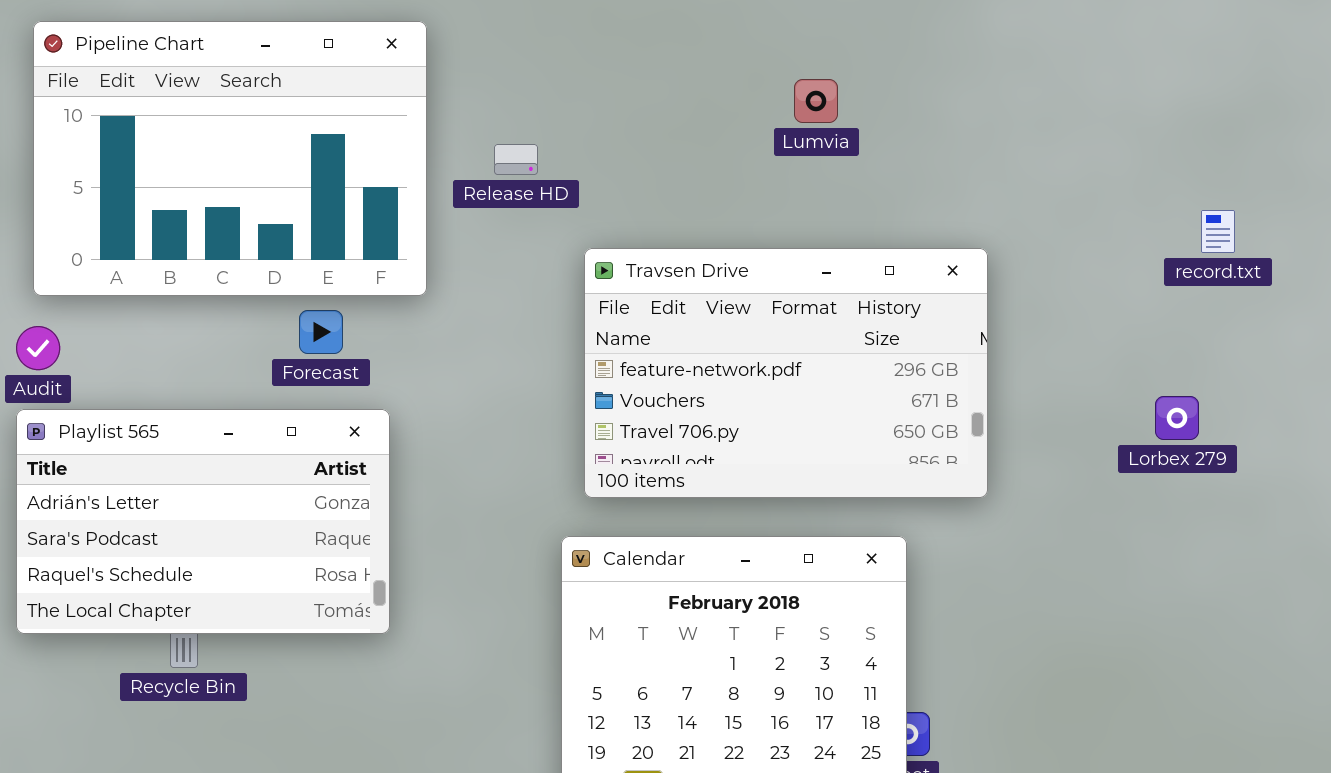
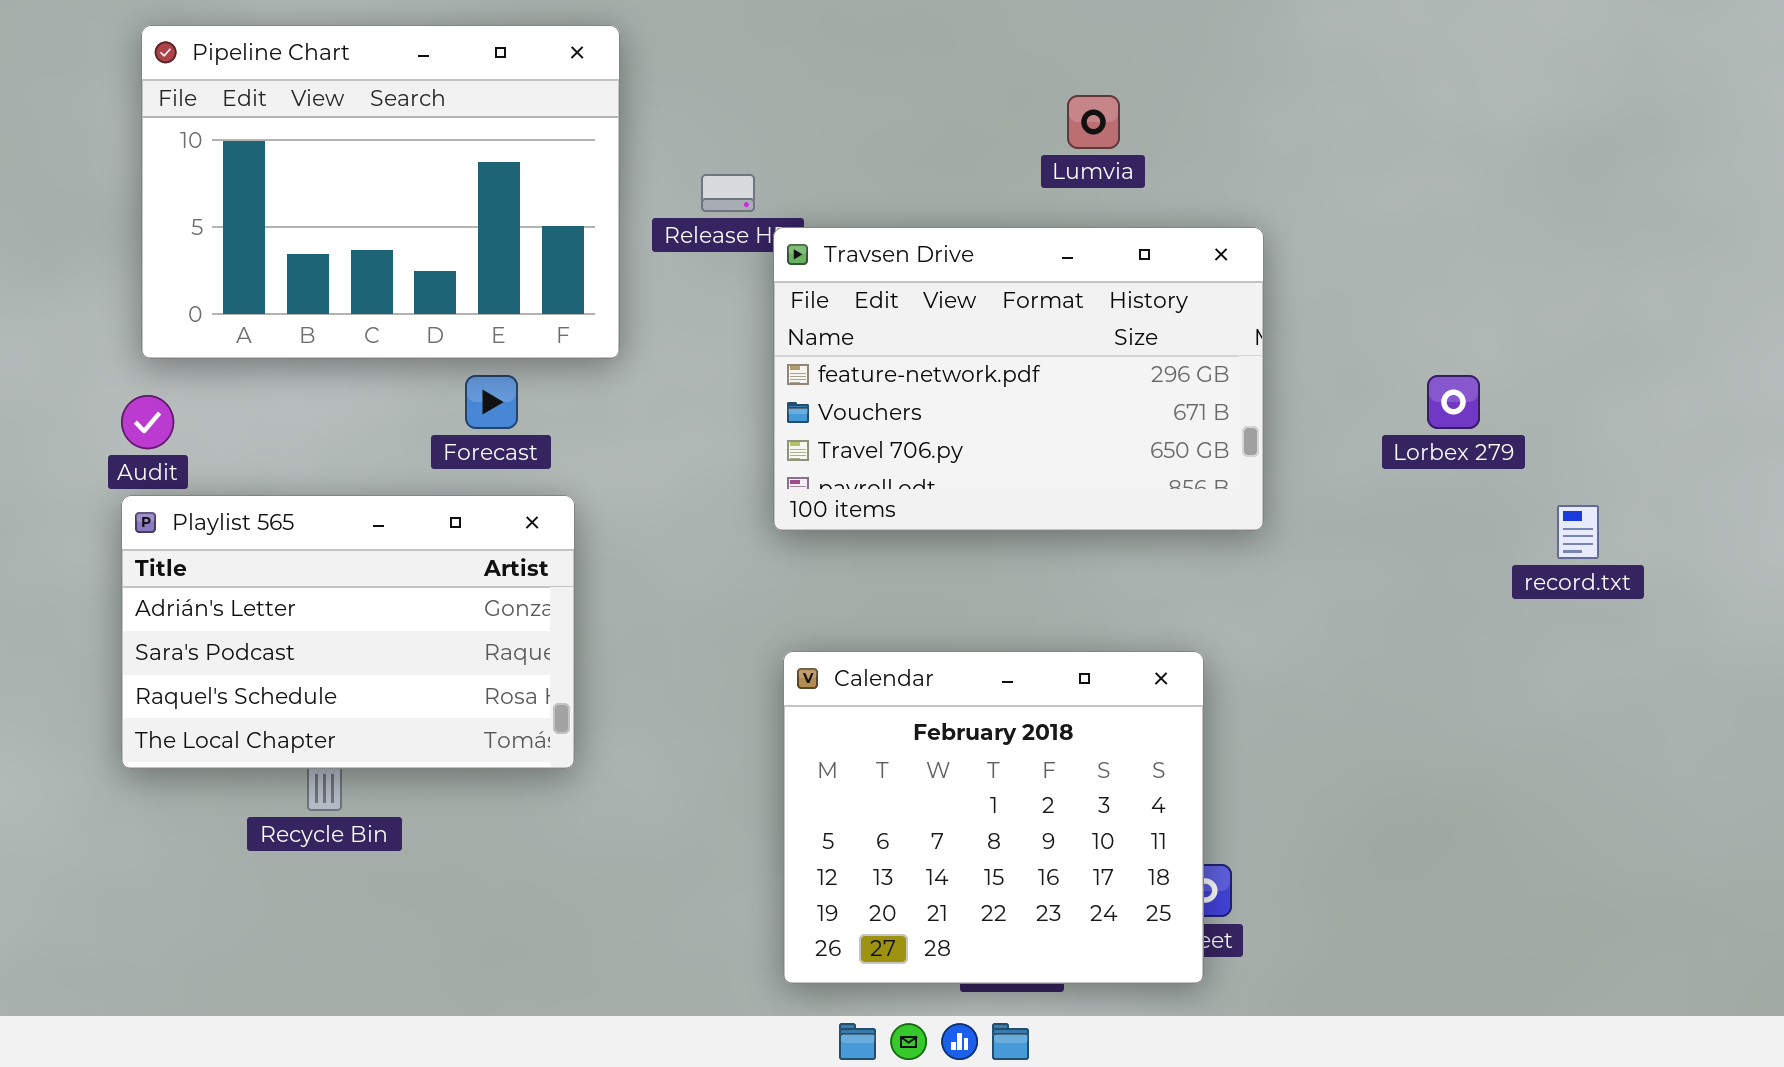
record.txt: [1201,210,1235,253] -> [1557,505,1599,559], moved
Travsen Drive: [584,248,988,498] -> [773,227,1264,531], moved
Lorbex 279: [1155,396,1199,440] -> [1427,375,1480,429], moved

